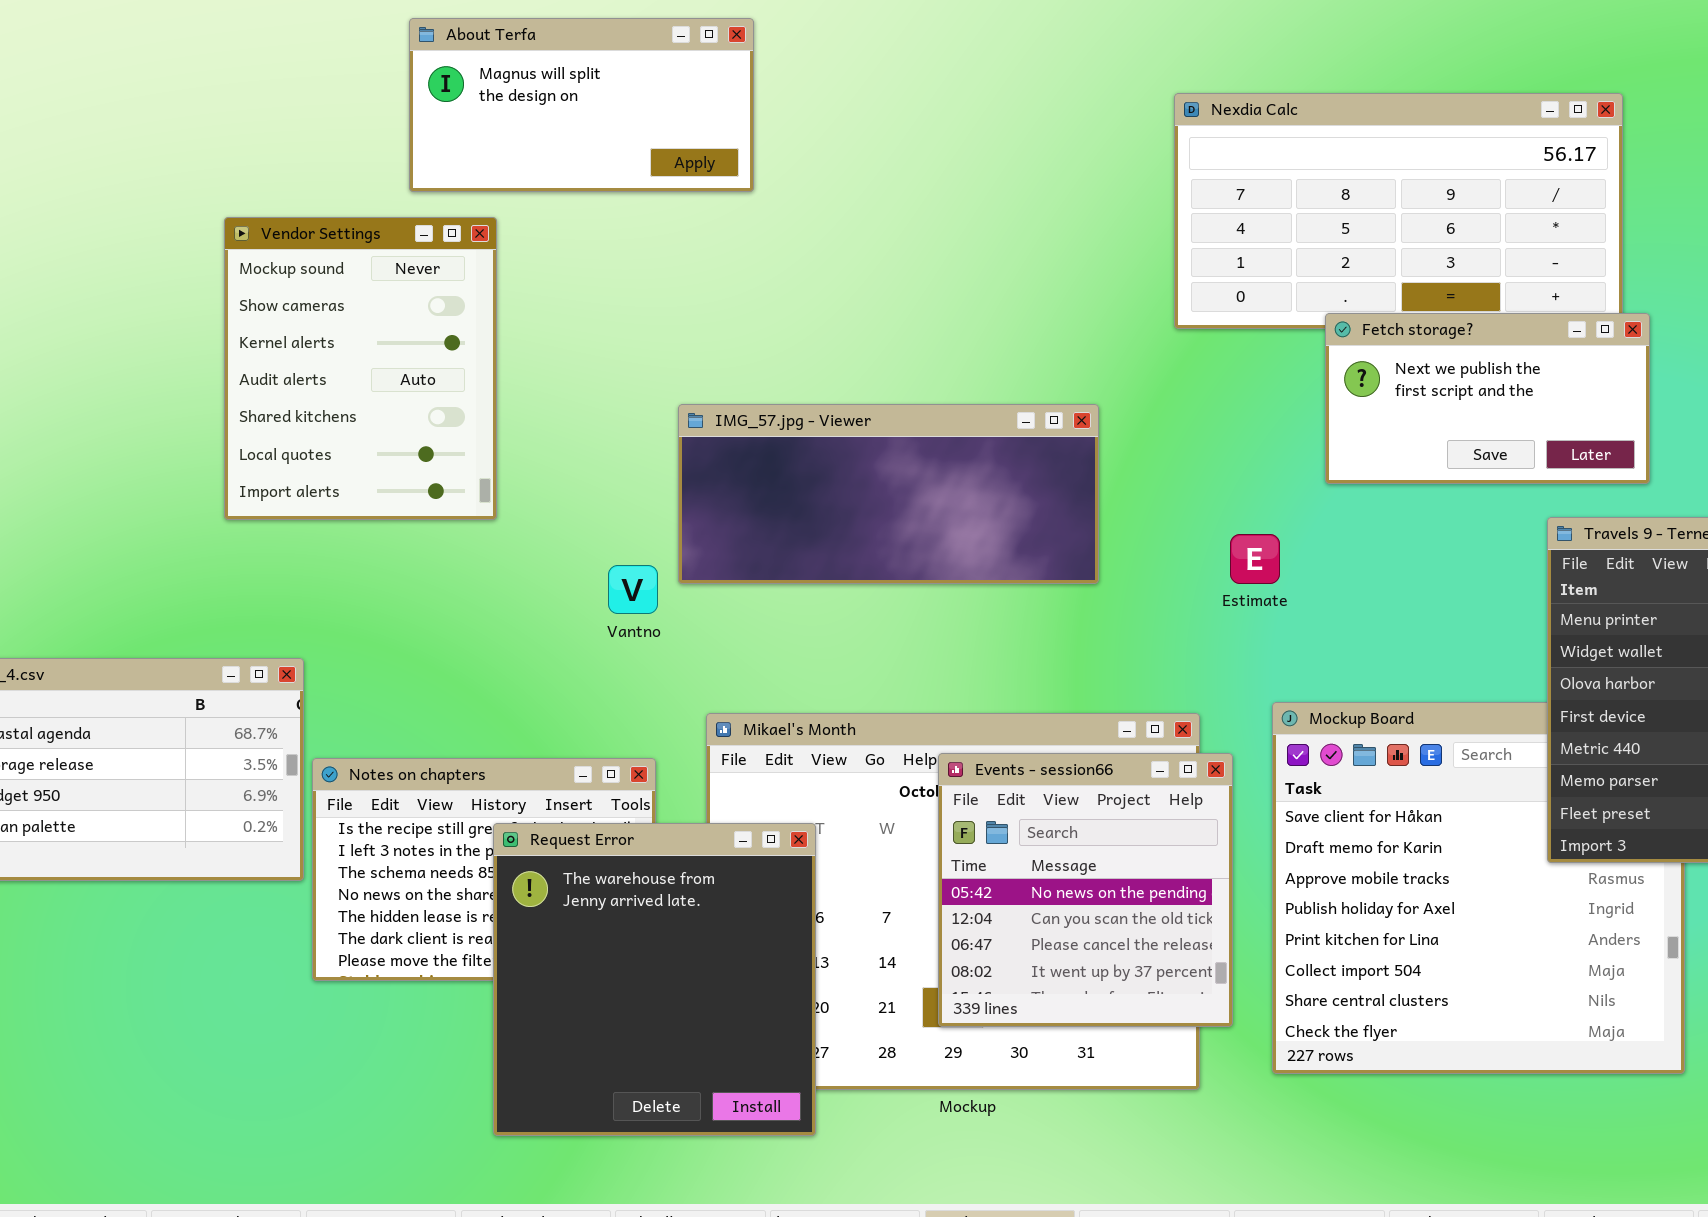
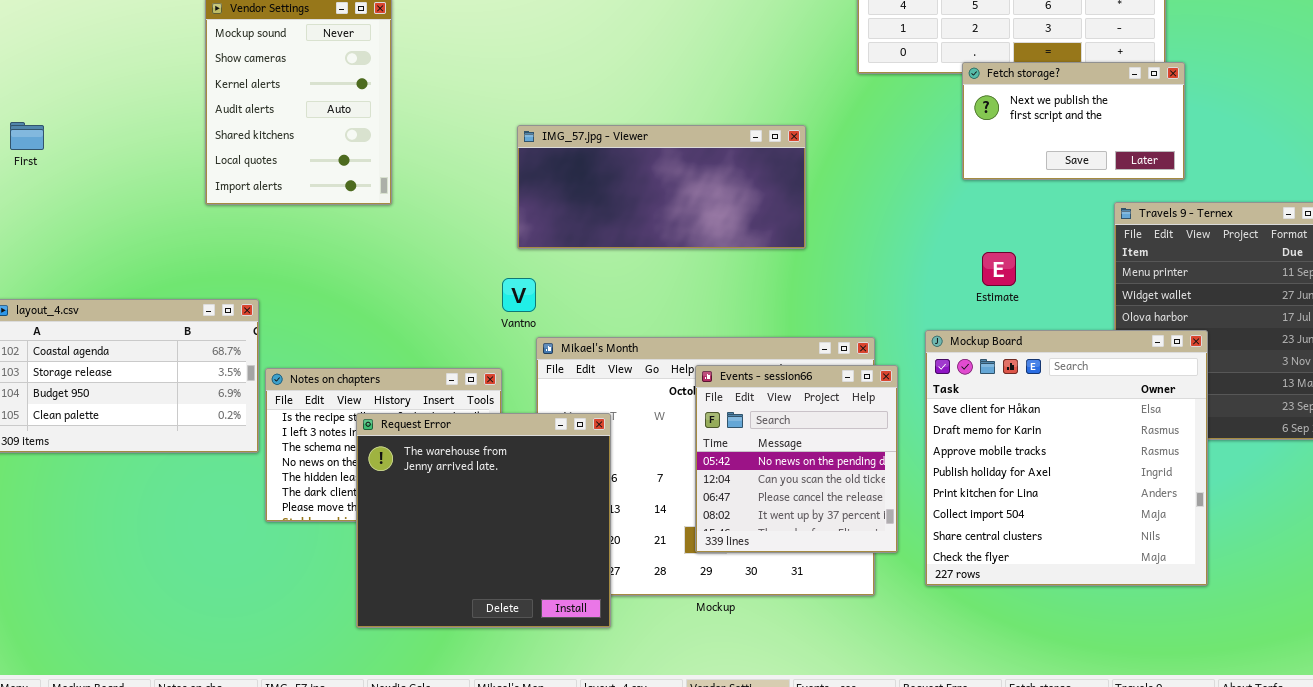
Estimate: [1230,534,1280,584] -> [982,252,1016,286], moved
Vantno: [608,565,658,614] -> [502,278,536,312], moved
Mockup Board: [1272,702,1685,1074] -> [925,330,1208,586], raised
Request Error: [493,823,816,1136] -> [356,413,611,628], resized

